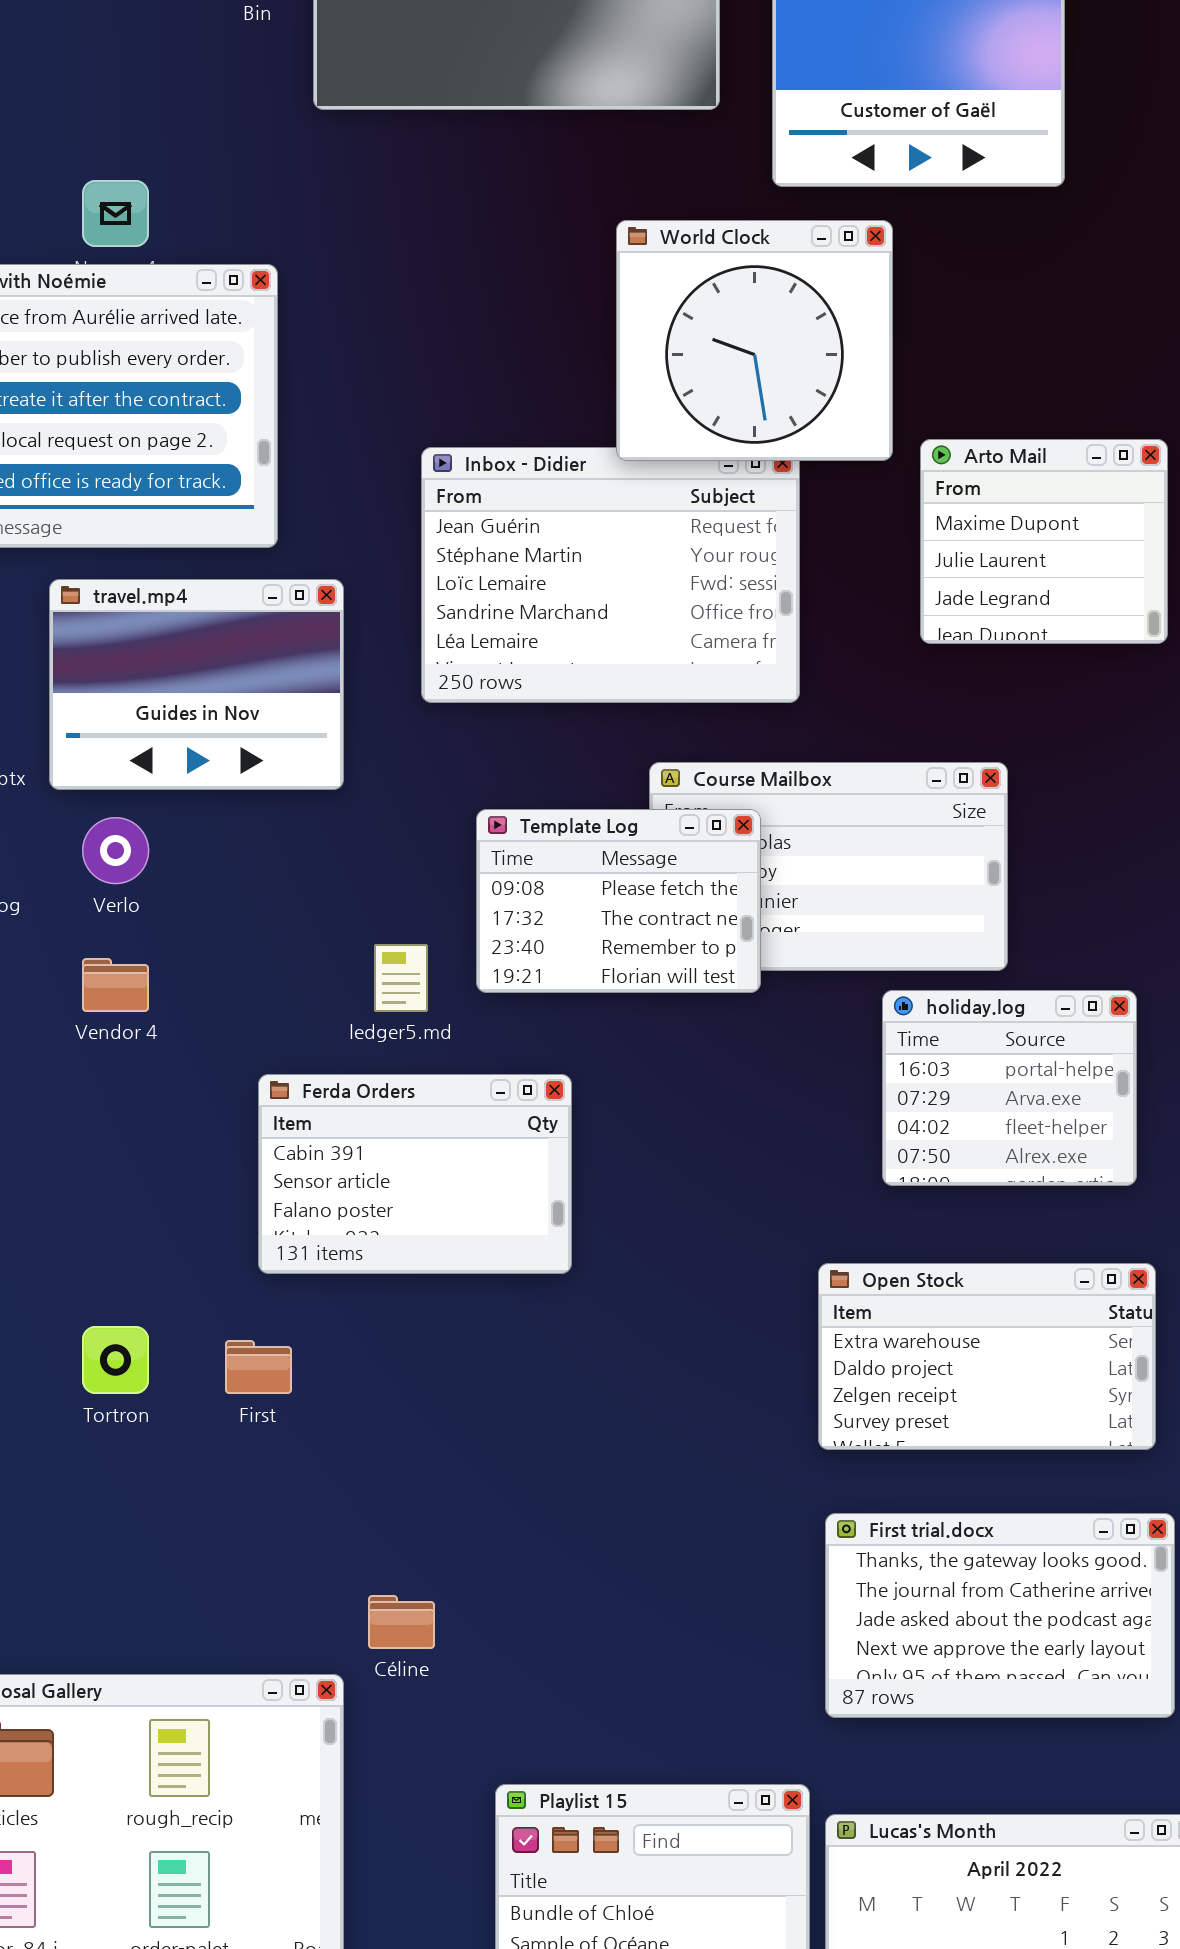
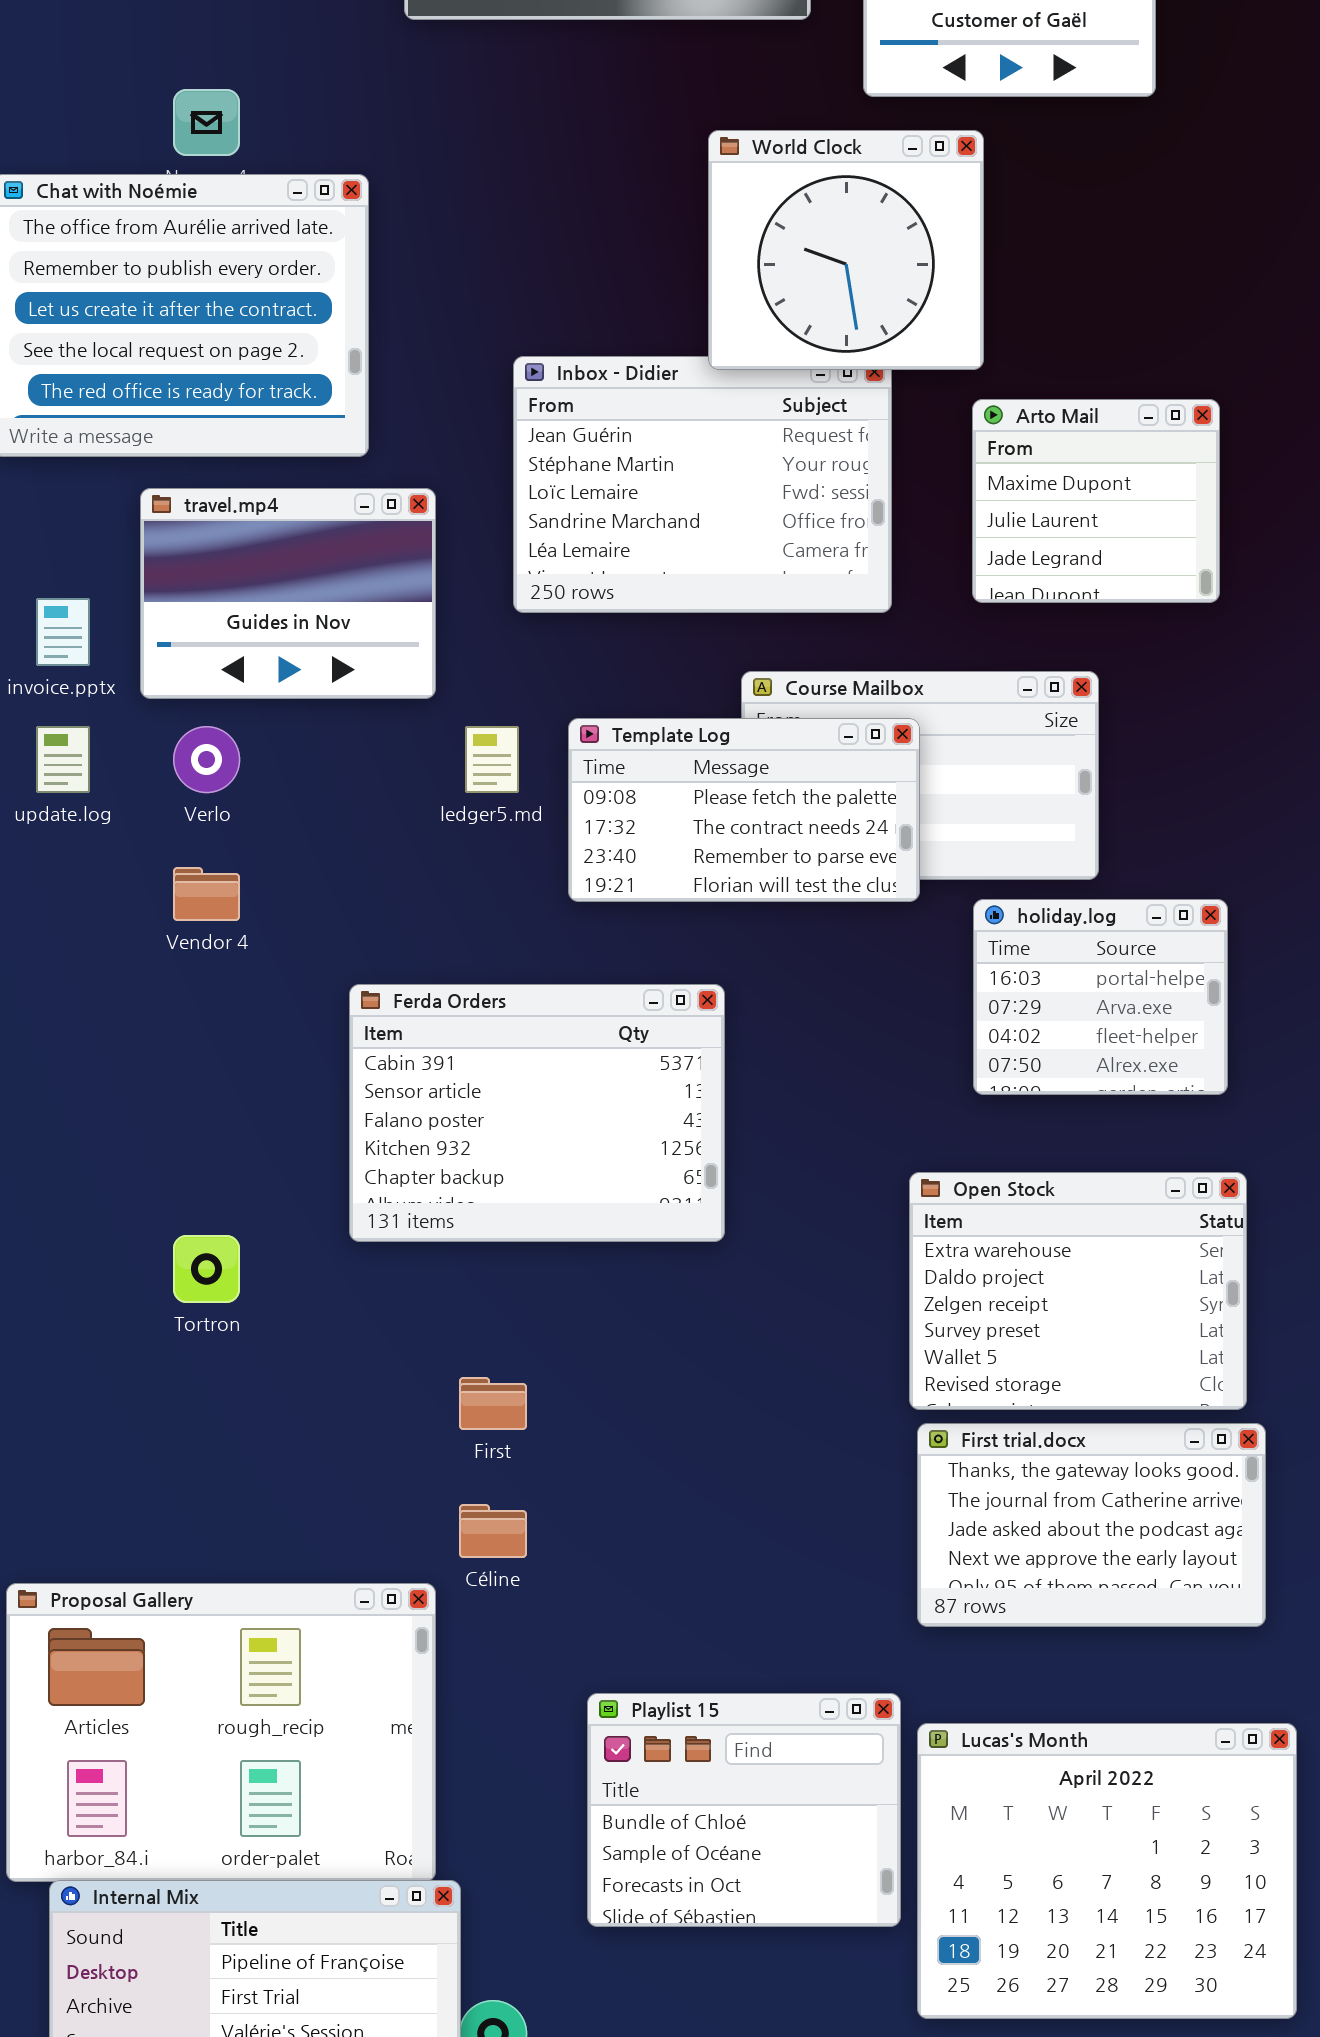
Arto Mail: [920,439,1168,644] -> [972,399,1220,603], moved
Template Log: [476,809,761,993] -> [568,718,920,902], resized
ledger5.md: [374,944,428,1012] -> [465,726,519,793], moved
Ferda Orders: [258,1074,572,1274] -> [349,984,725,1242], resized
Open Stock: [818,1263,1156,1450] -> [909,1172,1247,1410], resized
First: [225,1340,292,1394] -> [459,1377,527,1430], moved

